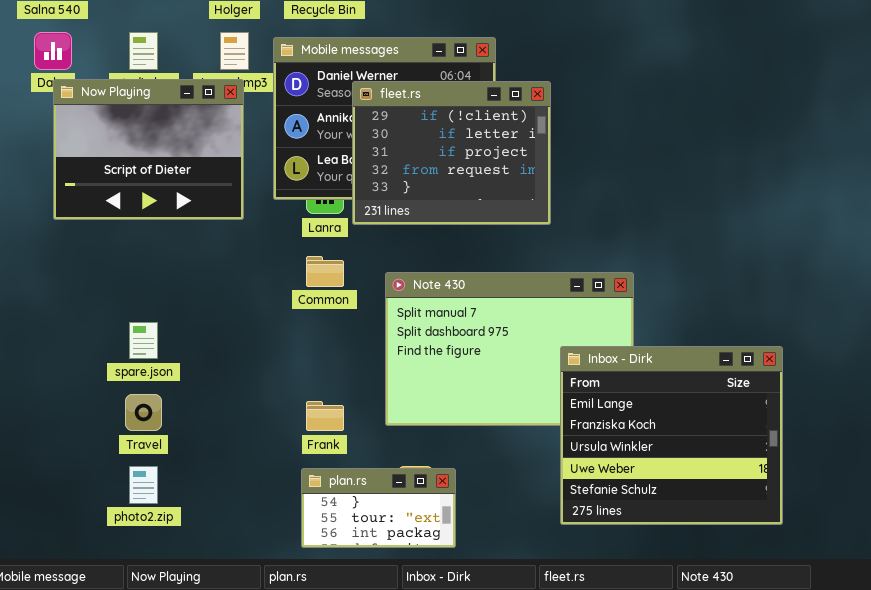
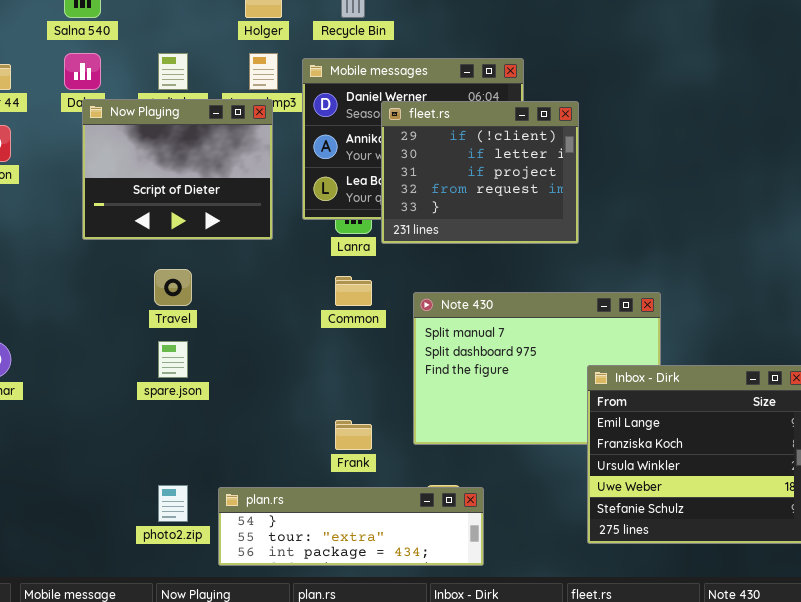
Travel: [125,394,162,431] -> [154,269,192,306], moved
plan.rs: [301,468,456,548] -> [218,487,484,566], resized

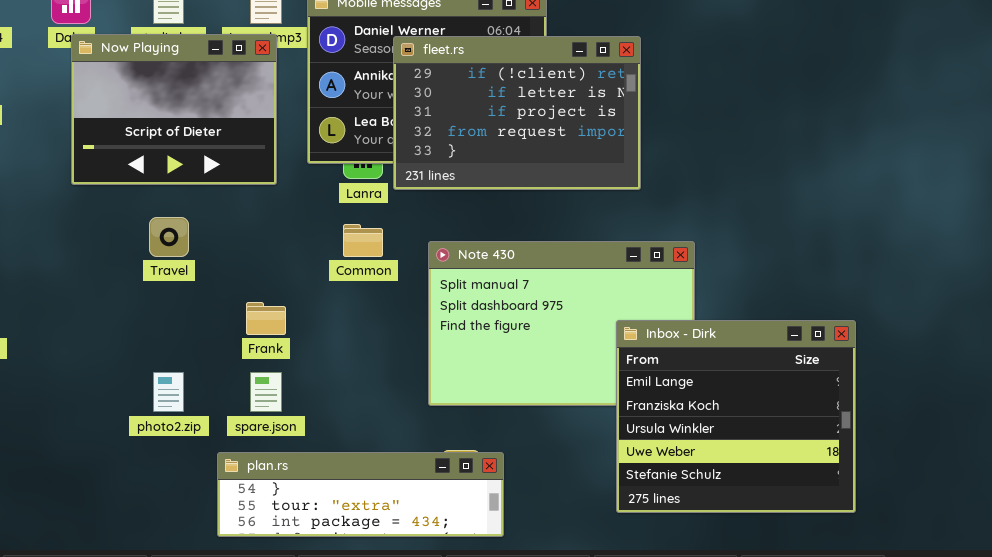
fleet.rs: [381,101,579,244] -> [393,36,641,190], resized
spare.json: [158,341,188,378] -> [250,372,282,412], moved
Frank: [335,420,372,450] -> [246,302,286,335], moved
photo2.zip: [158,485,188,522] -> [153,372,184,412], moved

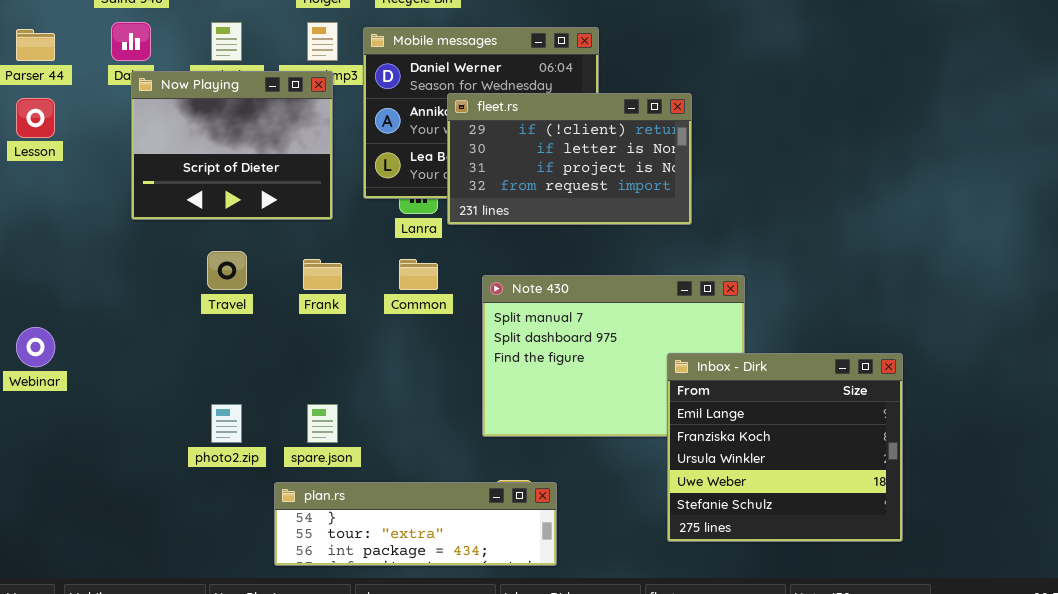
fleet.rs: [393,36,641,190] -> [447,93,692,225], resized
Frank: [246,302,286,335] -> [303,259,342,290], moved

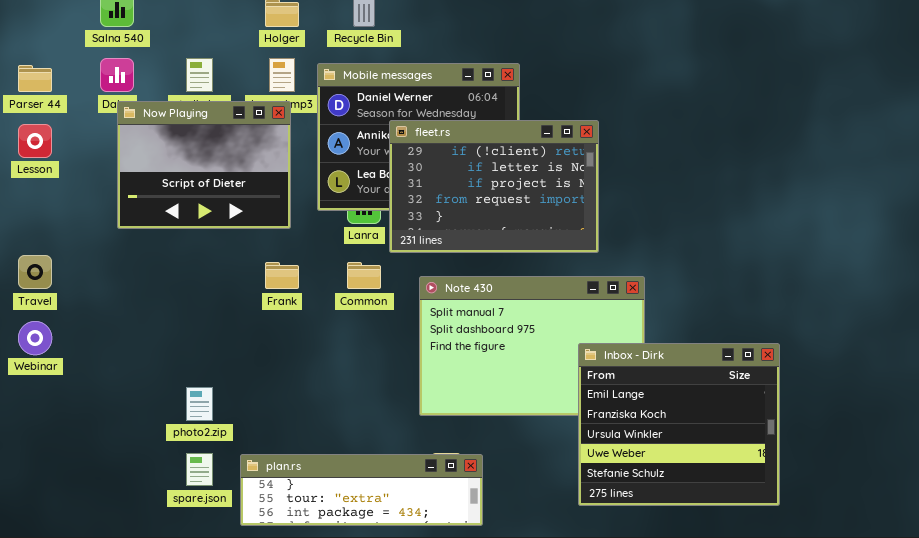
fleet.rs: [447,93,692,225] -> [389,120,599,253], resized
Travel: [207,251,247,290] -> [18,255,52,289], moved
spare.json: [307,404,338,443] -> [186,453,213,486], moved

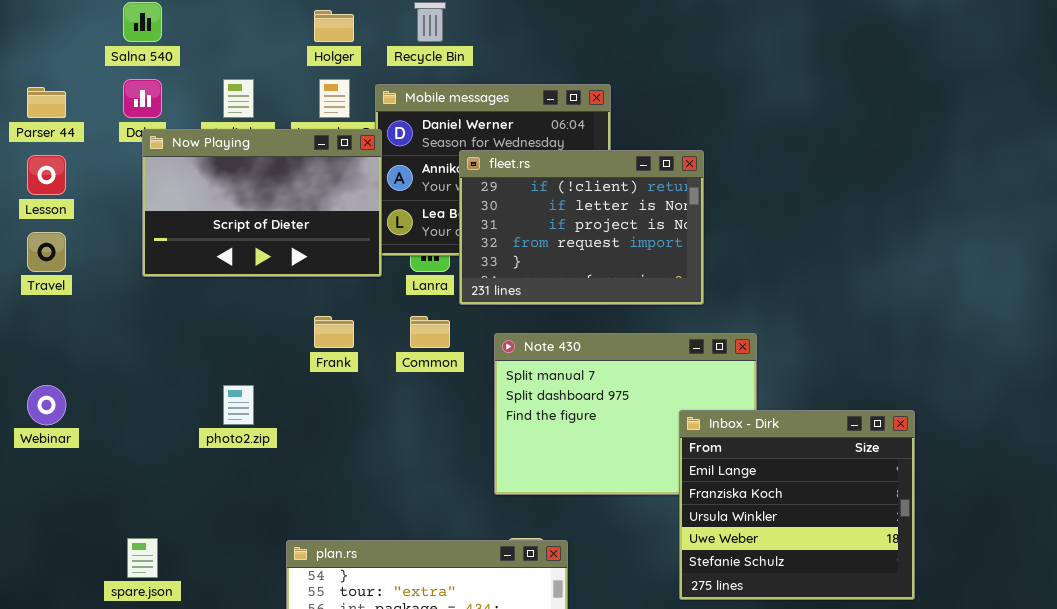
Now Playing: [117,101,291,229] -> [142,129,382,277], resized
Travel: [18,255,52,289] -> [27,232,66,272], moved
photo2.zip: [186,387,213,421] -> [223,385,254,425], moved
spare.json: [186,453,213,486] -> [127,538,158,578], moved

